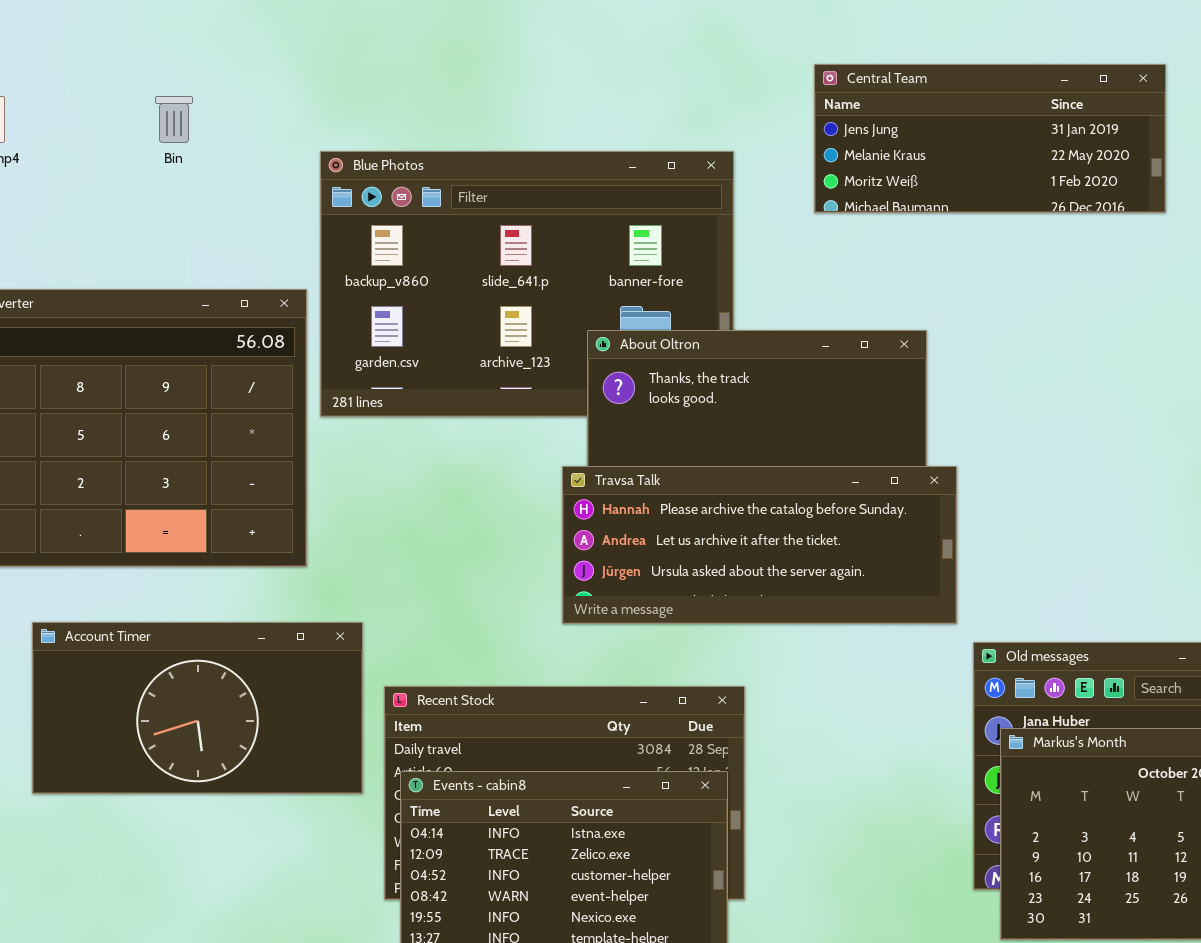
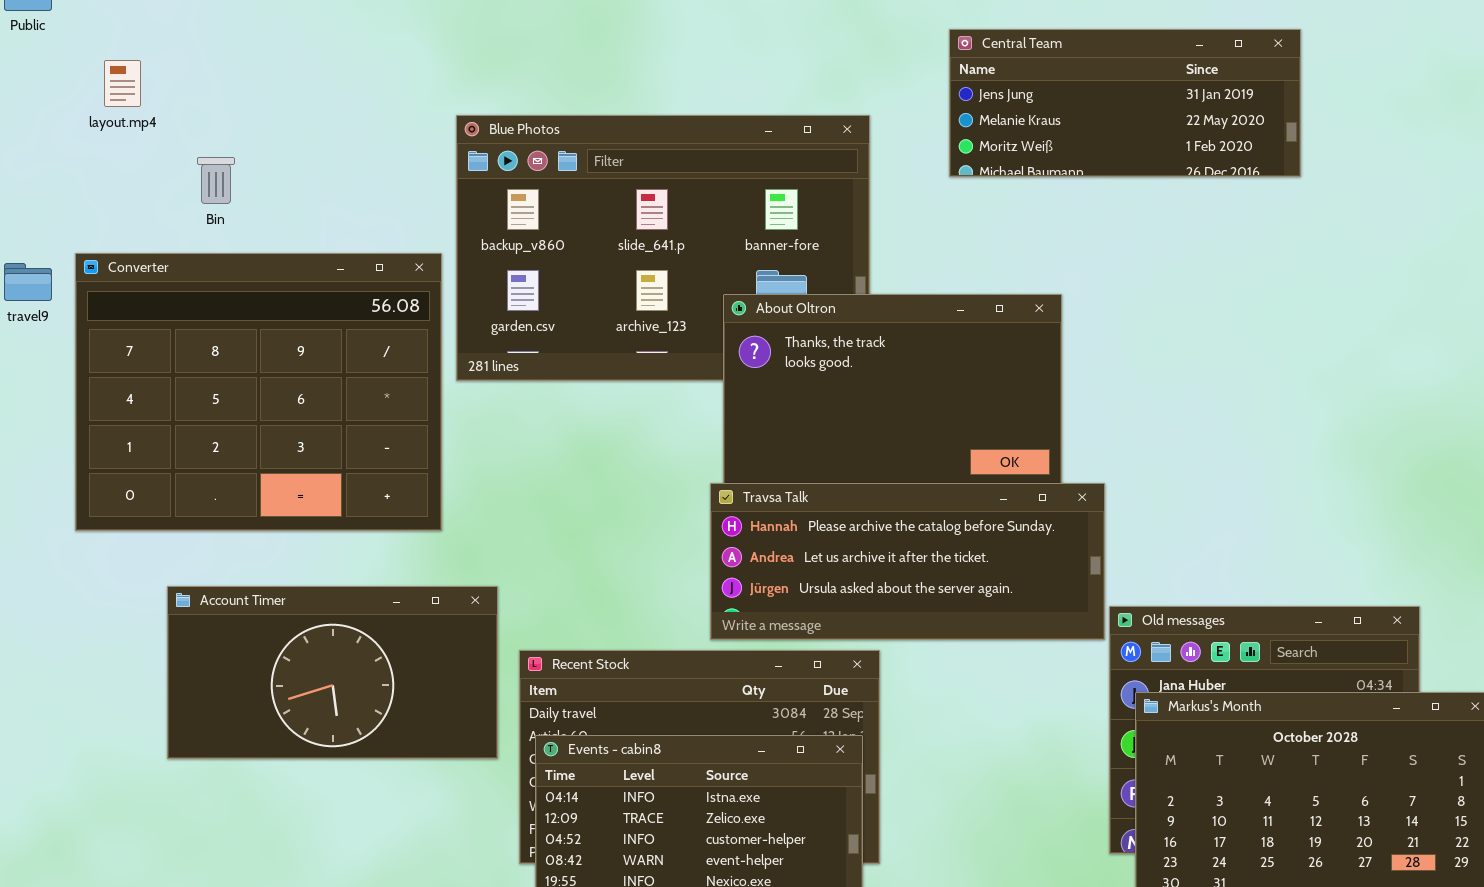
Bin: [155,96,193,143] -> [197,157,235,204], moved
Travsa Talk: [562,466,957,624] -> [710,483,1105,640], moved

